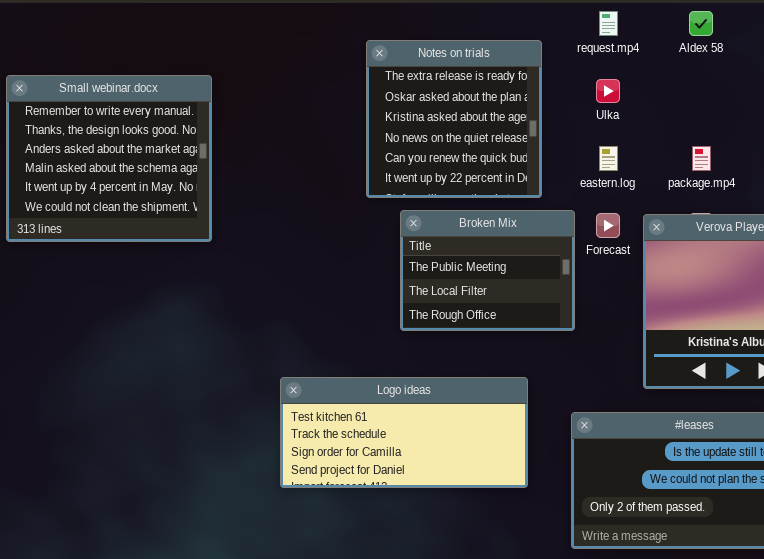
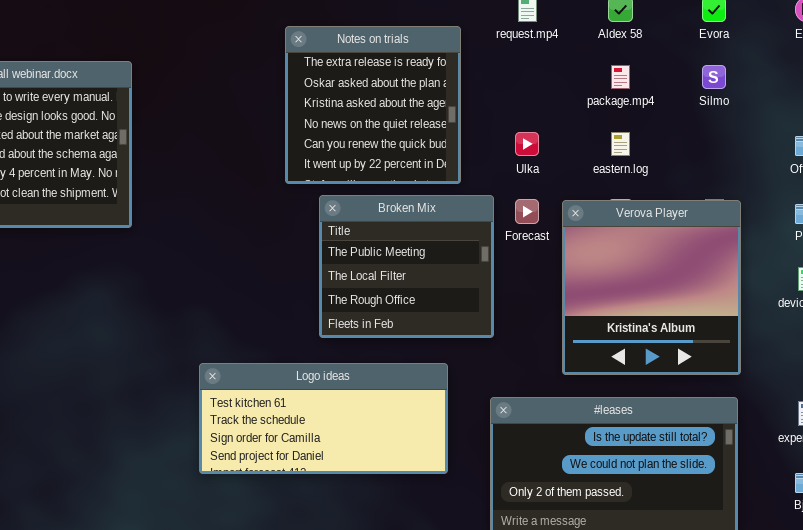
Ulka: [596,79,620,103] -> [515,132,539,156], moved
eastern.log: [599,146,618,171] -> [611,132,630,156], moved
package.mp4: [692,146,711,171] -> [611,65,630,89], moved
Broken Mix: [400,210,575,331] -> [319,195,494,338], resized

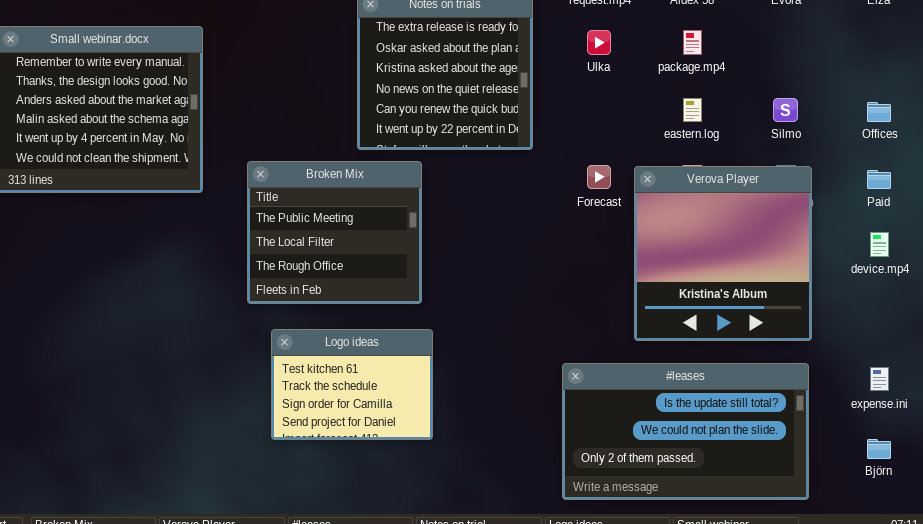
Silmo: [702,65,726,89] -> [773,98,798,122], moved
Ulka: [515,132,539,156] -> [587,30,611,55], moved
Broken Mix: [319,195,494,338] -> [247,161,422,304], moved
Logo ideas: [199,363,448,474] -> [271,329,433,440], resized

